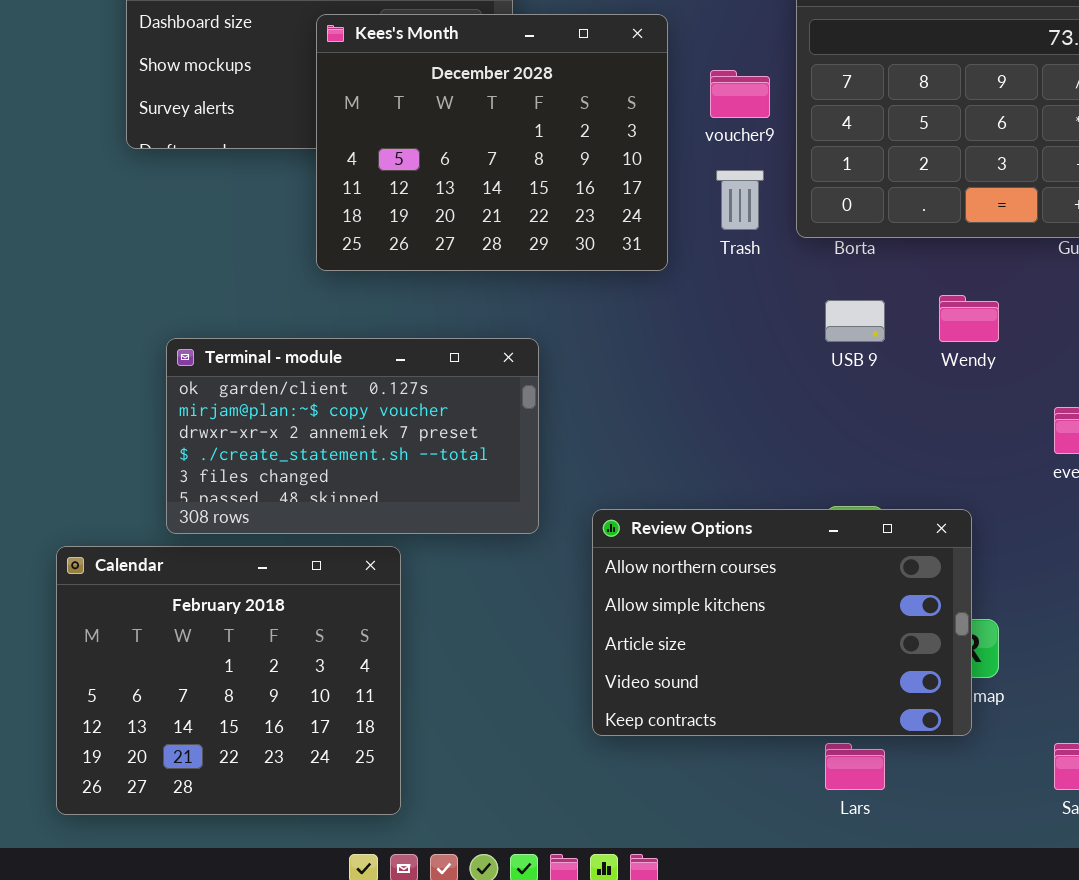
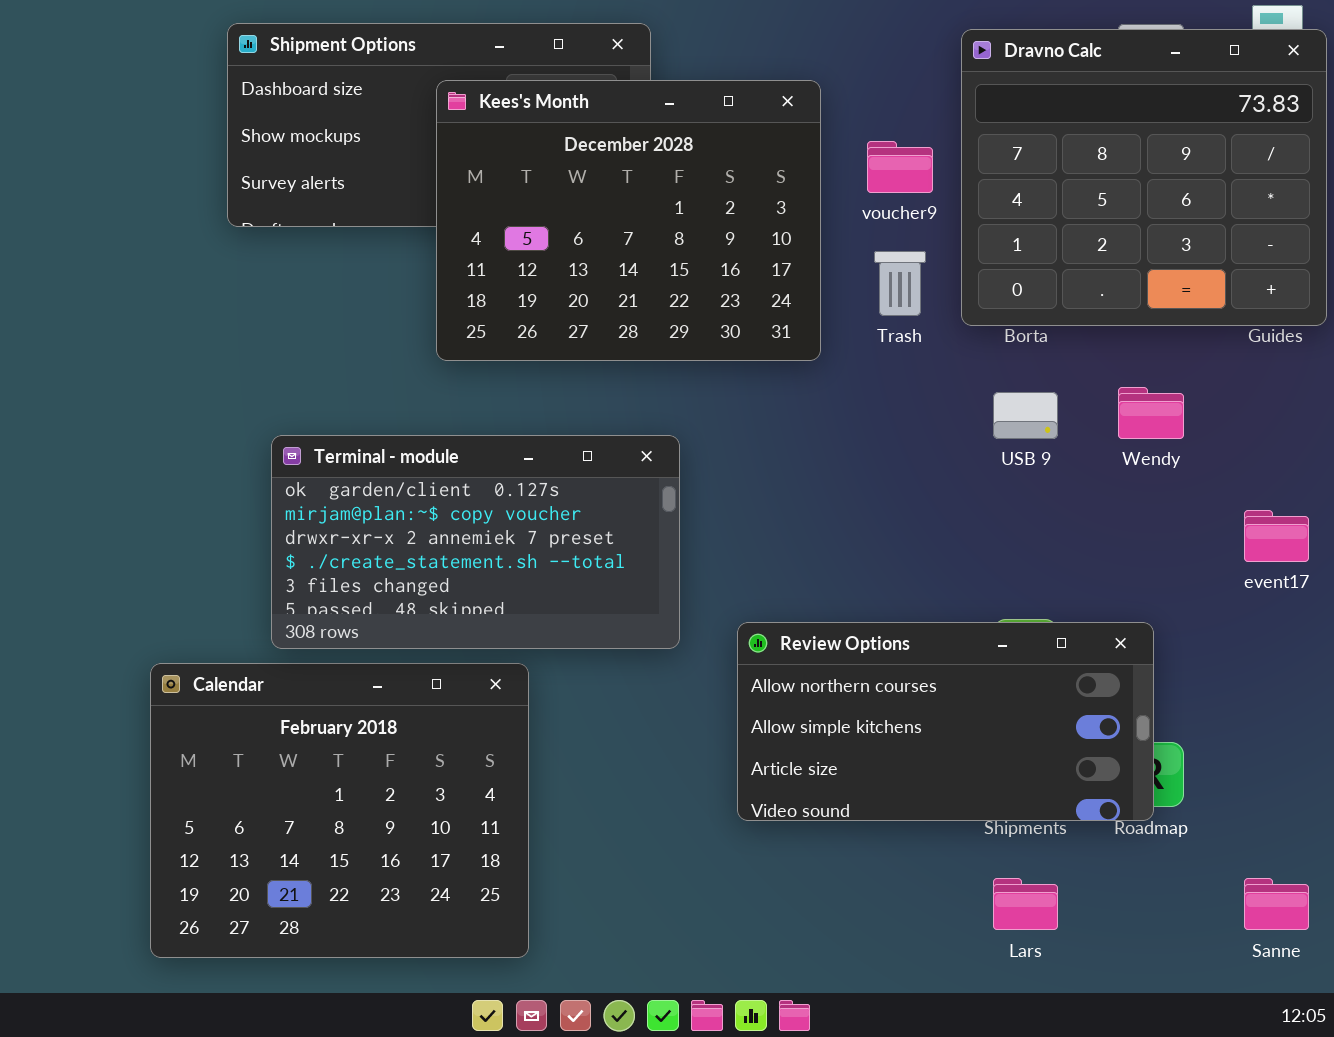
Review Options: [592,509,972,736] -> [737,622,1154,821], resized

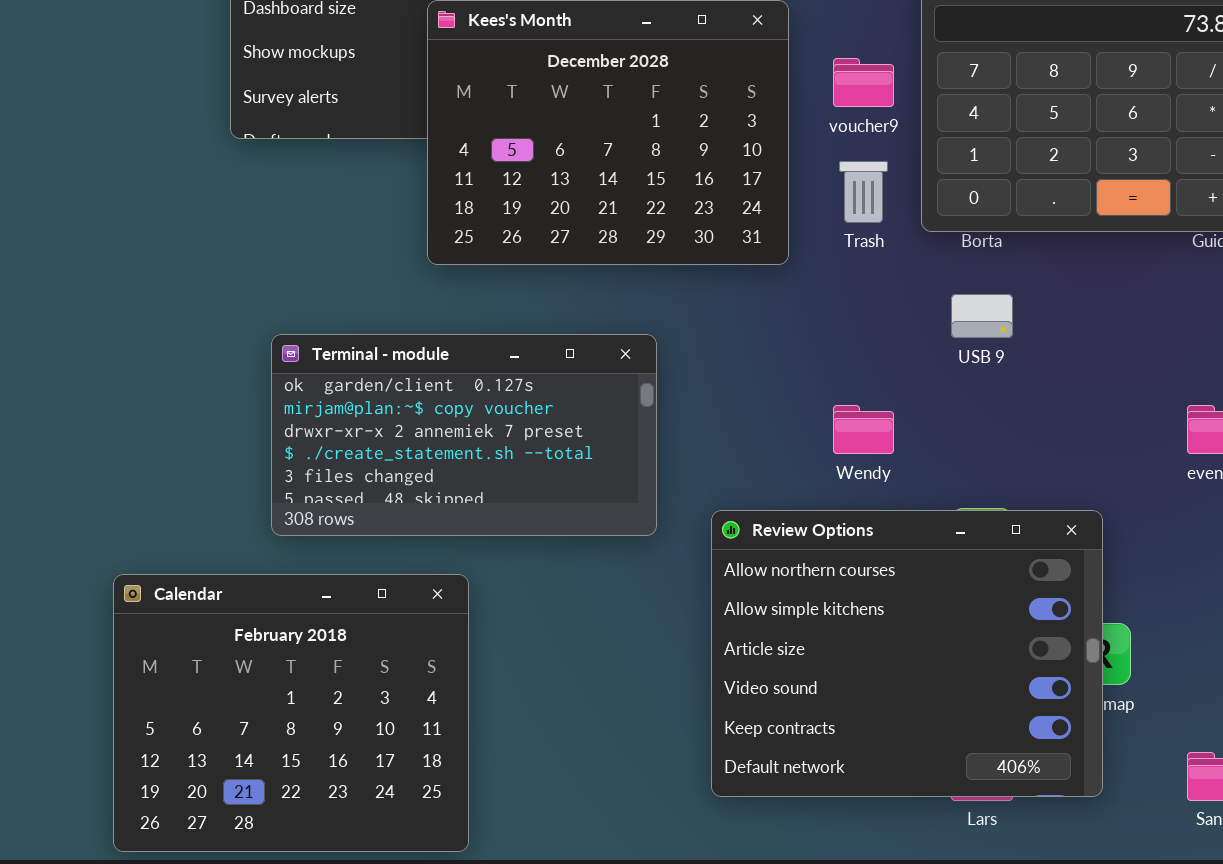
Wendy: [1118,387,1184,439] -> [833,405,894,454], moved
Review Options: [737,622,1154,821] -> [711,510,1103,797], resized
Calendar: [150,663,529,958] -> [113,574,469,852], moved

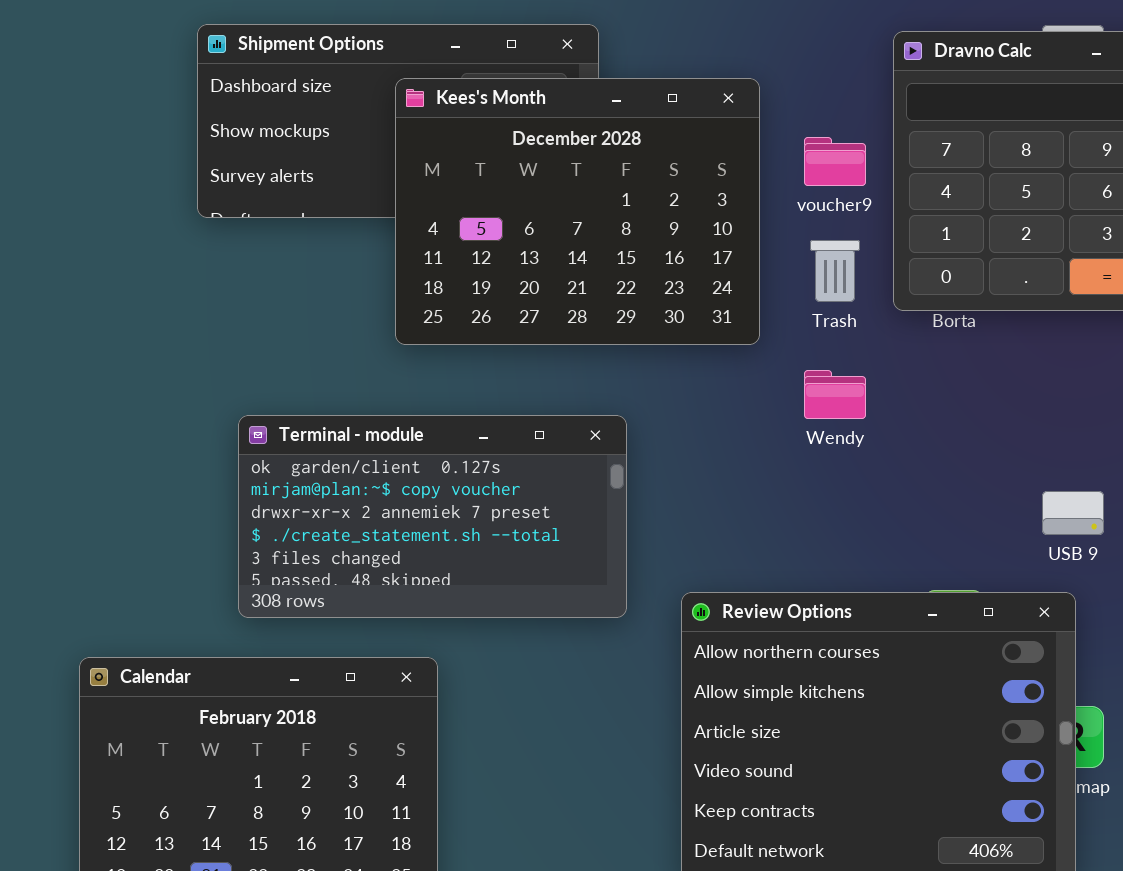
USB 9: [951,294,1013,338] -> [1042,491,1104,535], moved
Wendy: [833,405,894,454] -> [804,370,866,419], moved

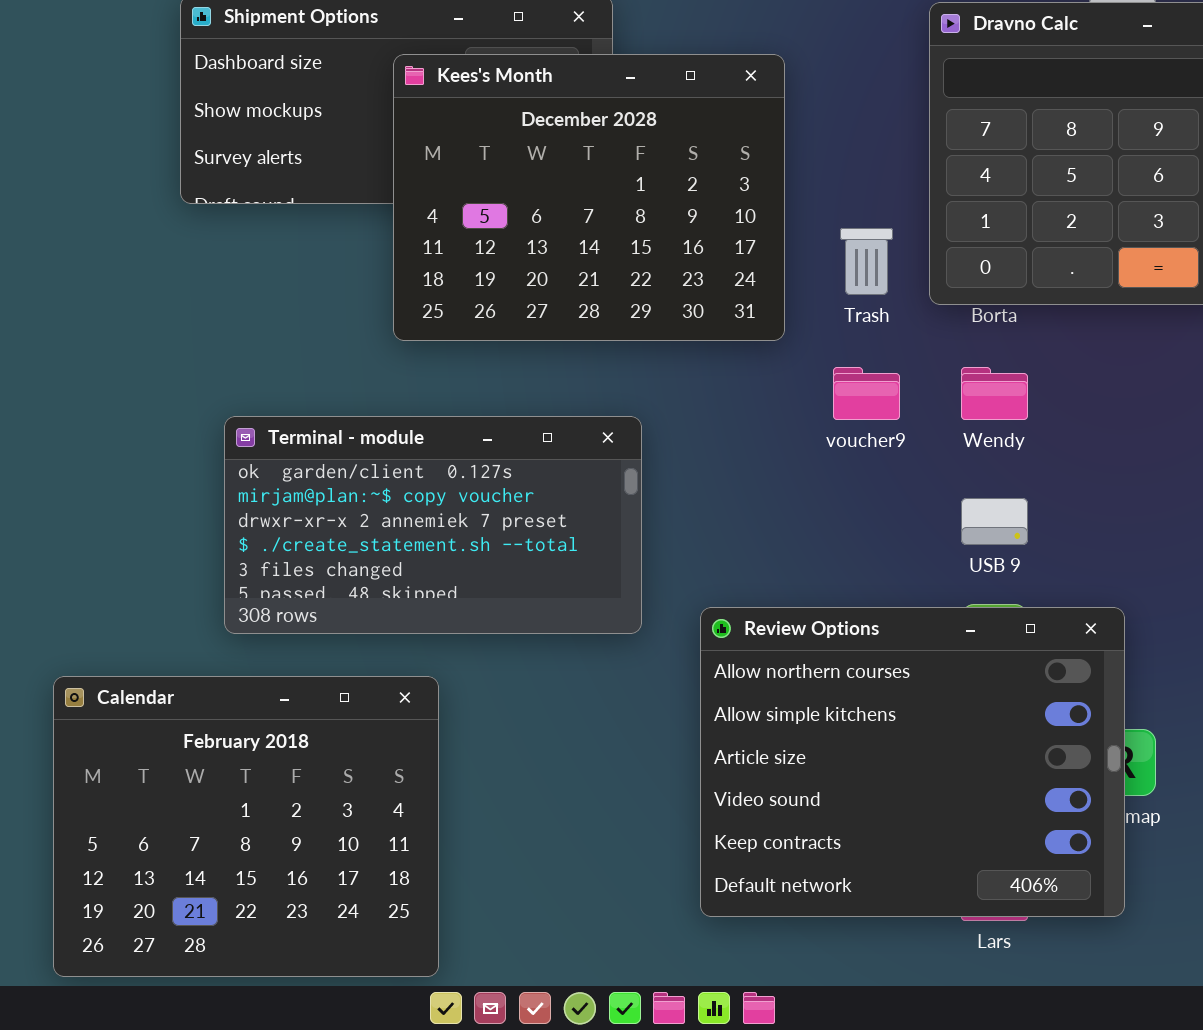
voucher9: [804,137,866,186] -> [833,367,900,420], moved
Wendy: [804,370,866,419] -> [961,367,1028,420], moved
USB 9: [1042,491,1104,535] -> [961,498,1028,545], moved

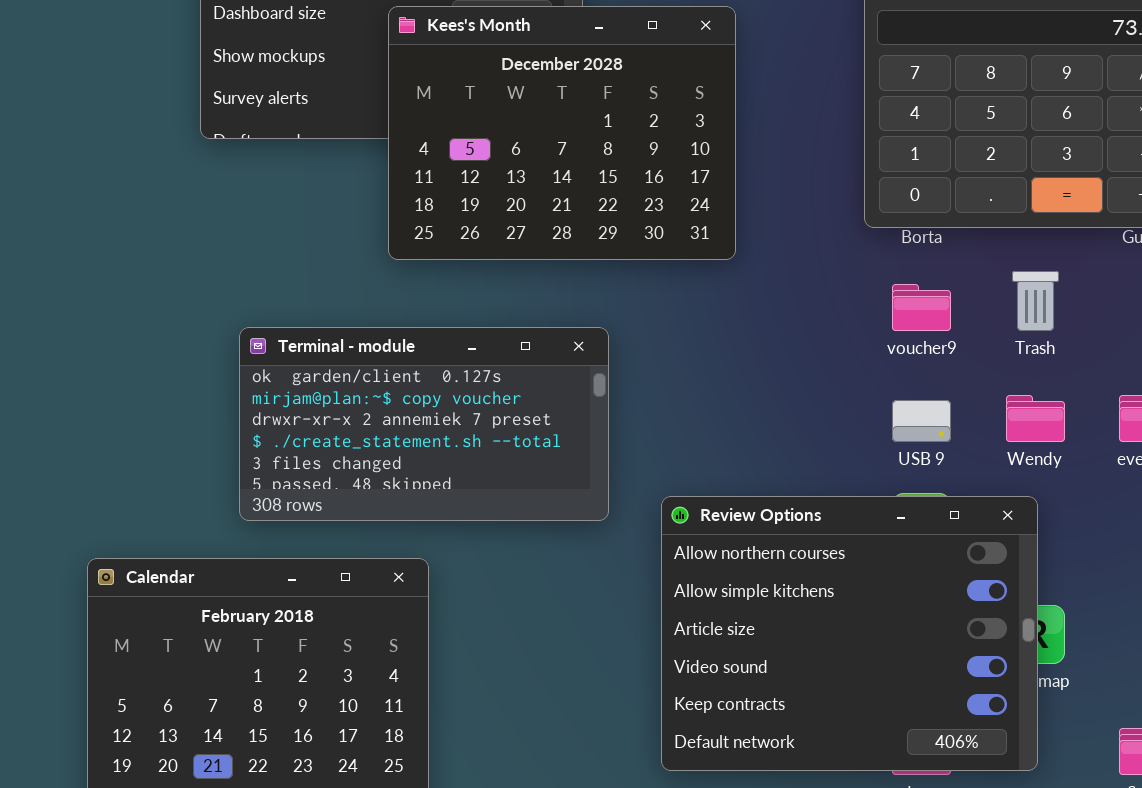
Trash: [840,228,893,295] -> [1012,271,1059,331], moved
voucher9: [833,367,900,420] -> [892,284,951,331], moved
Wendy: [961,367,1028,420] -> [1006,395,1065,442], moved

